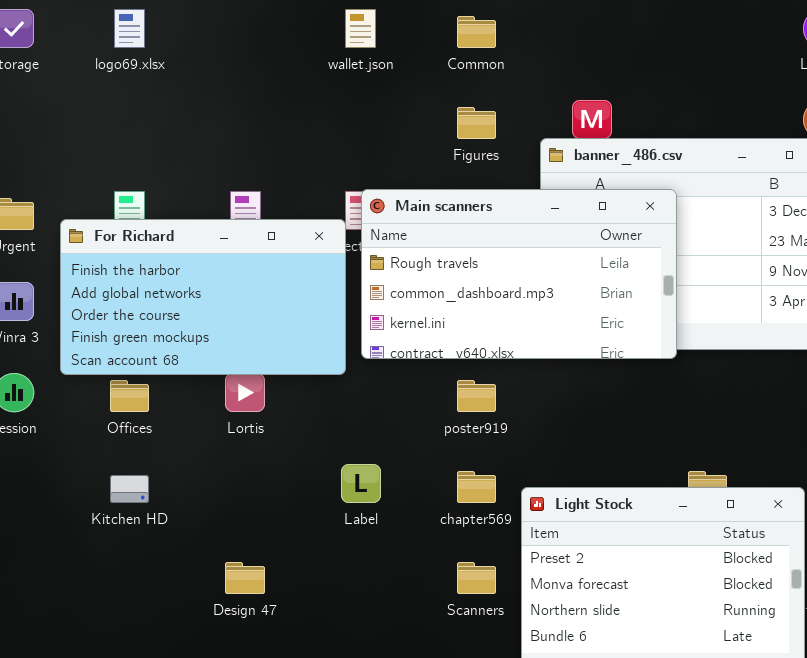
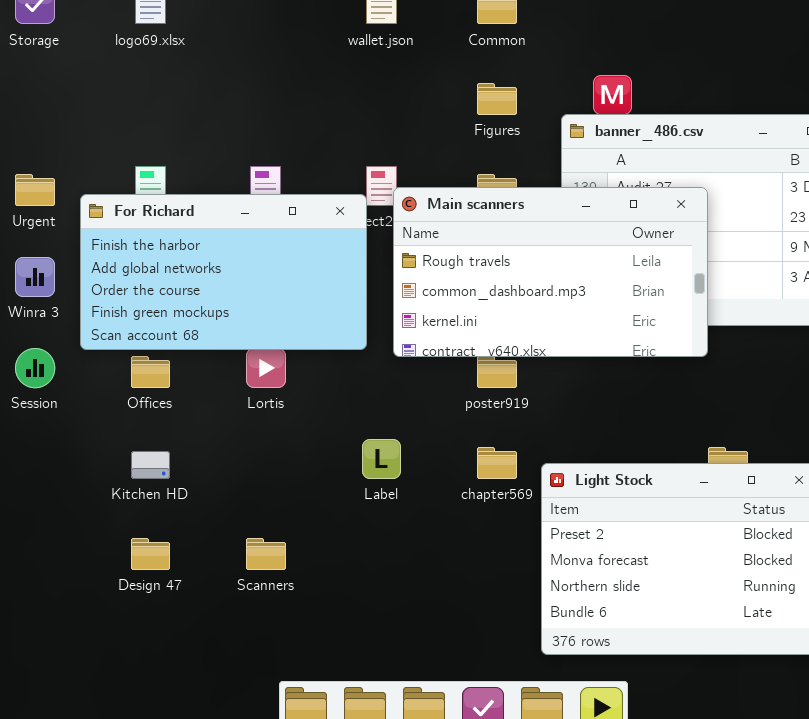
Main scanners: [361,189,677,359] -> [393,187,708,357], moved
Design 47: [225,562,265,594] -> [131,538,170,570], moved
Scanners: [457,562,496,594] -> [246,538,286,570], moved

